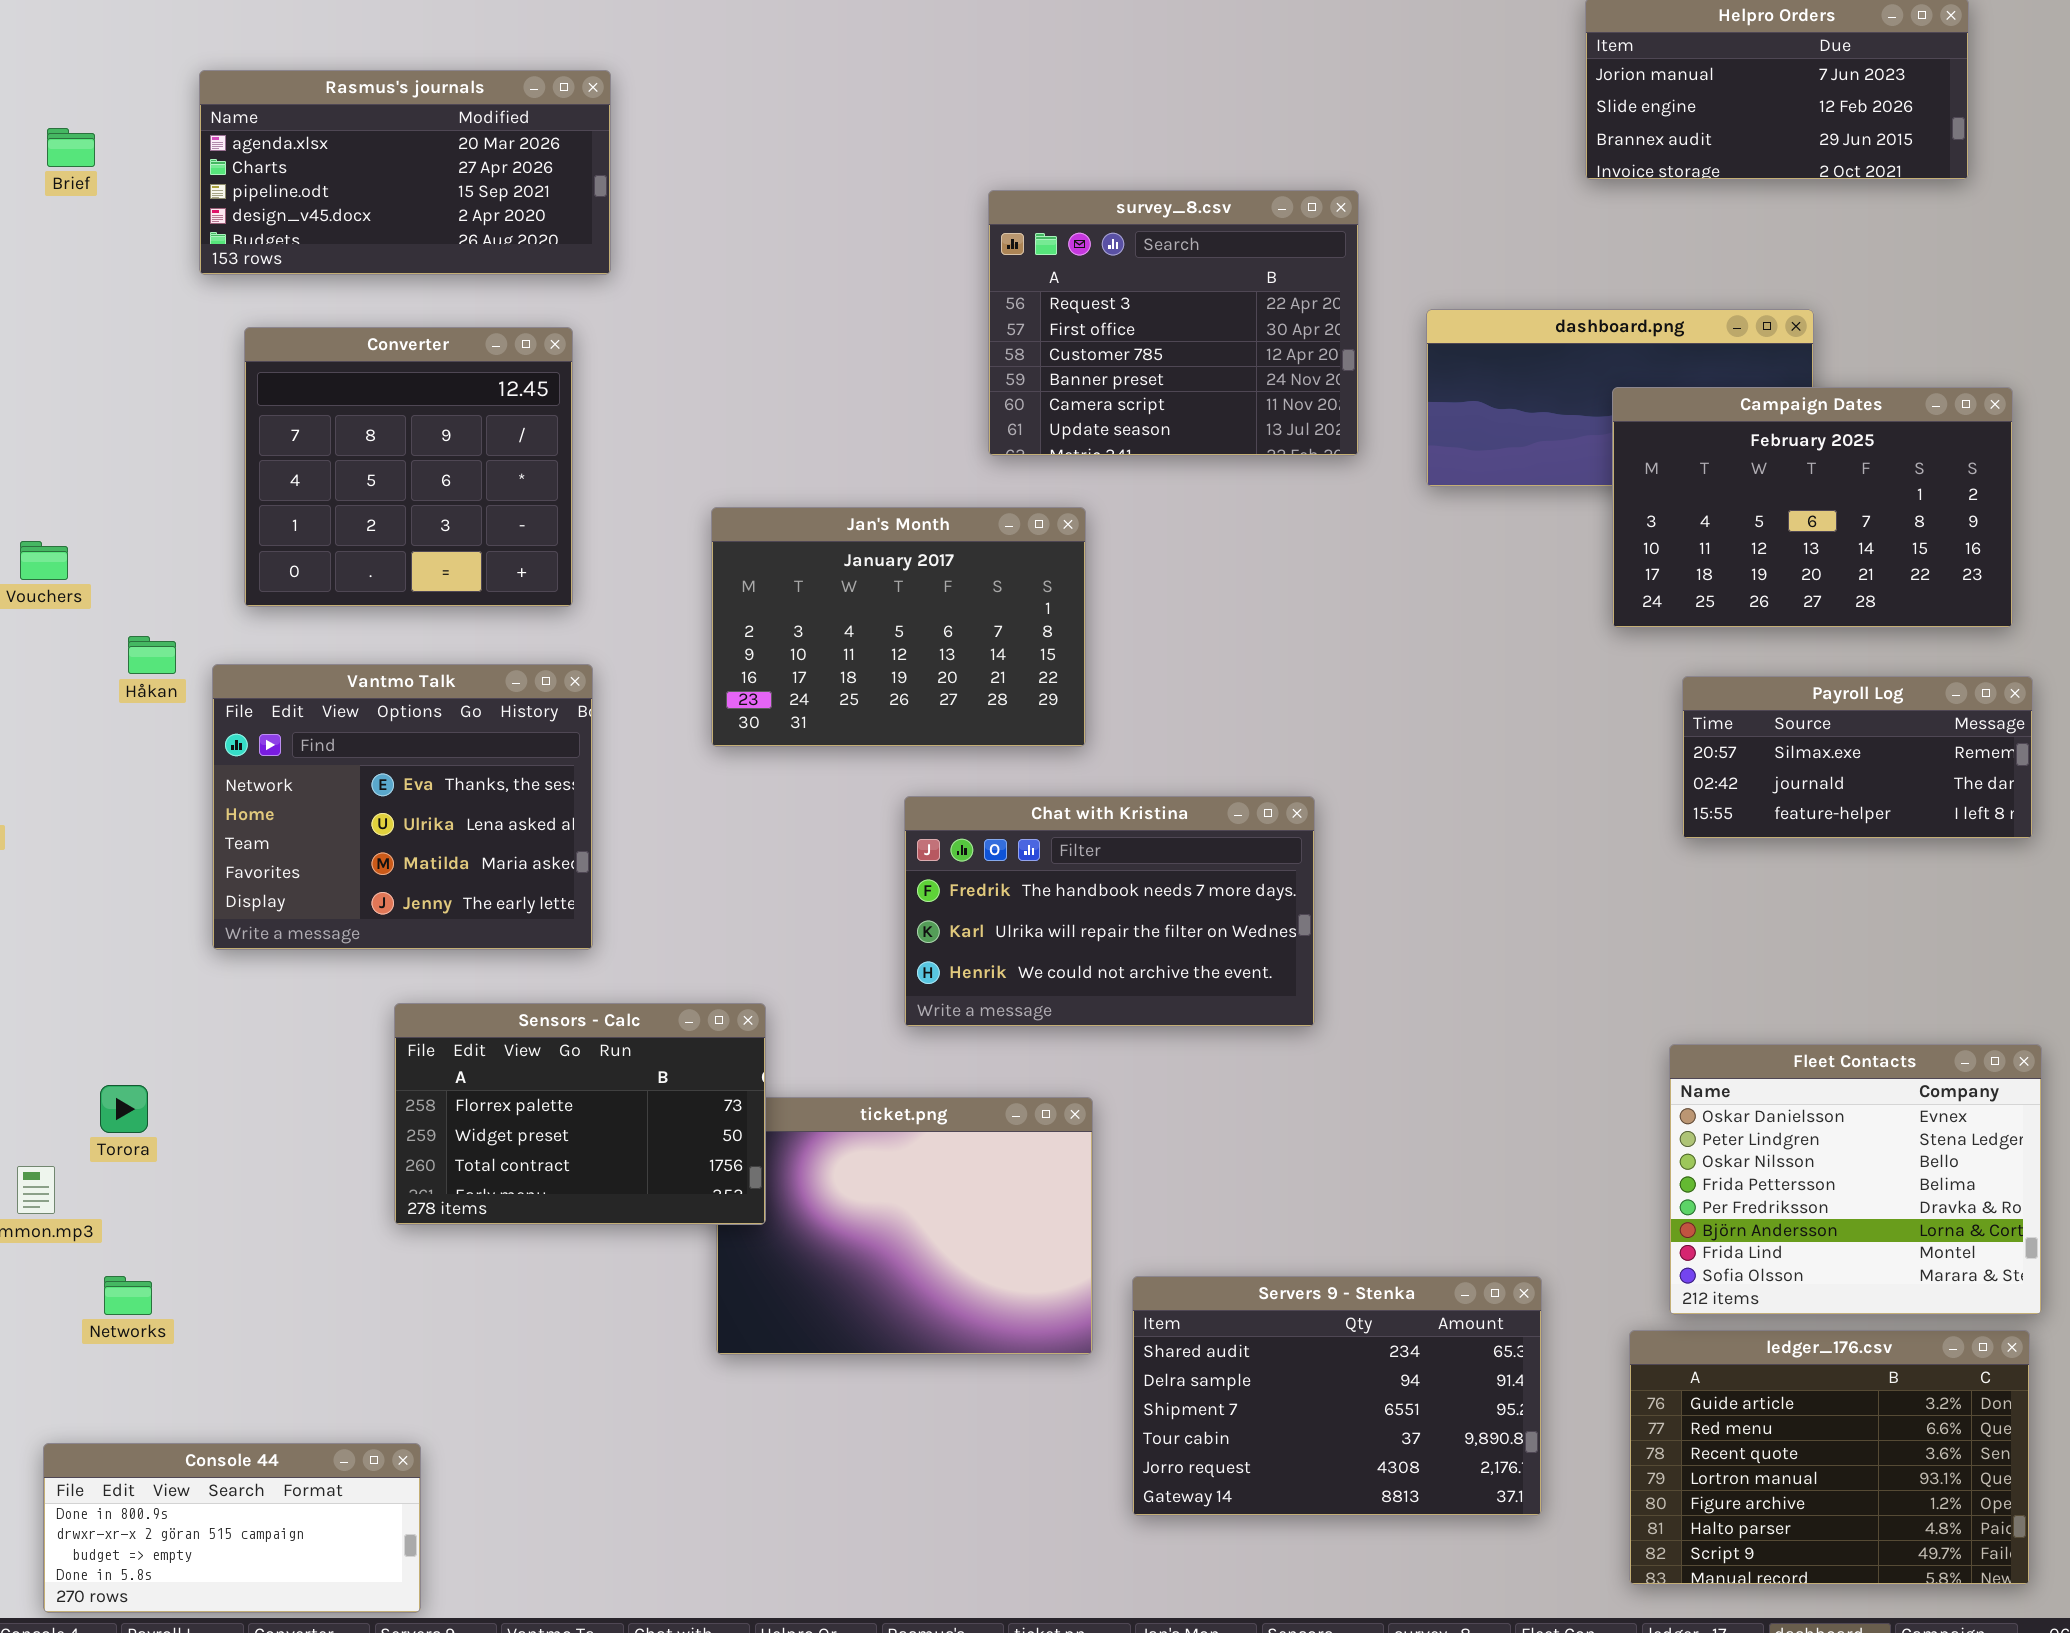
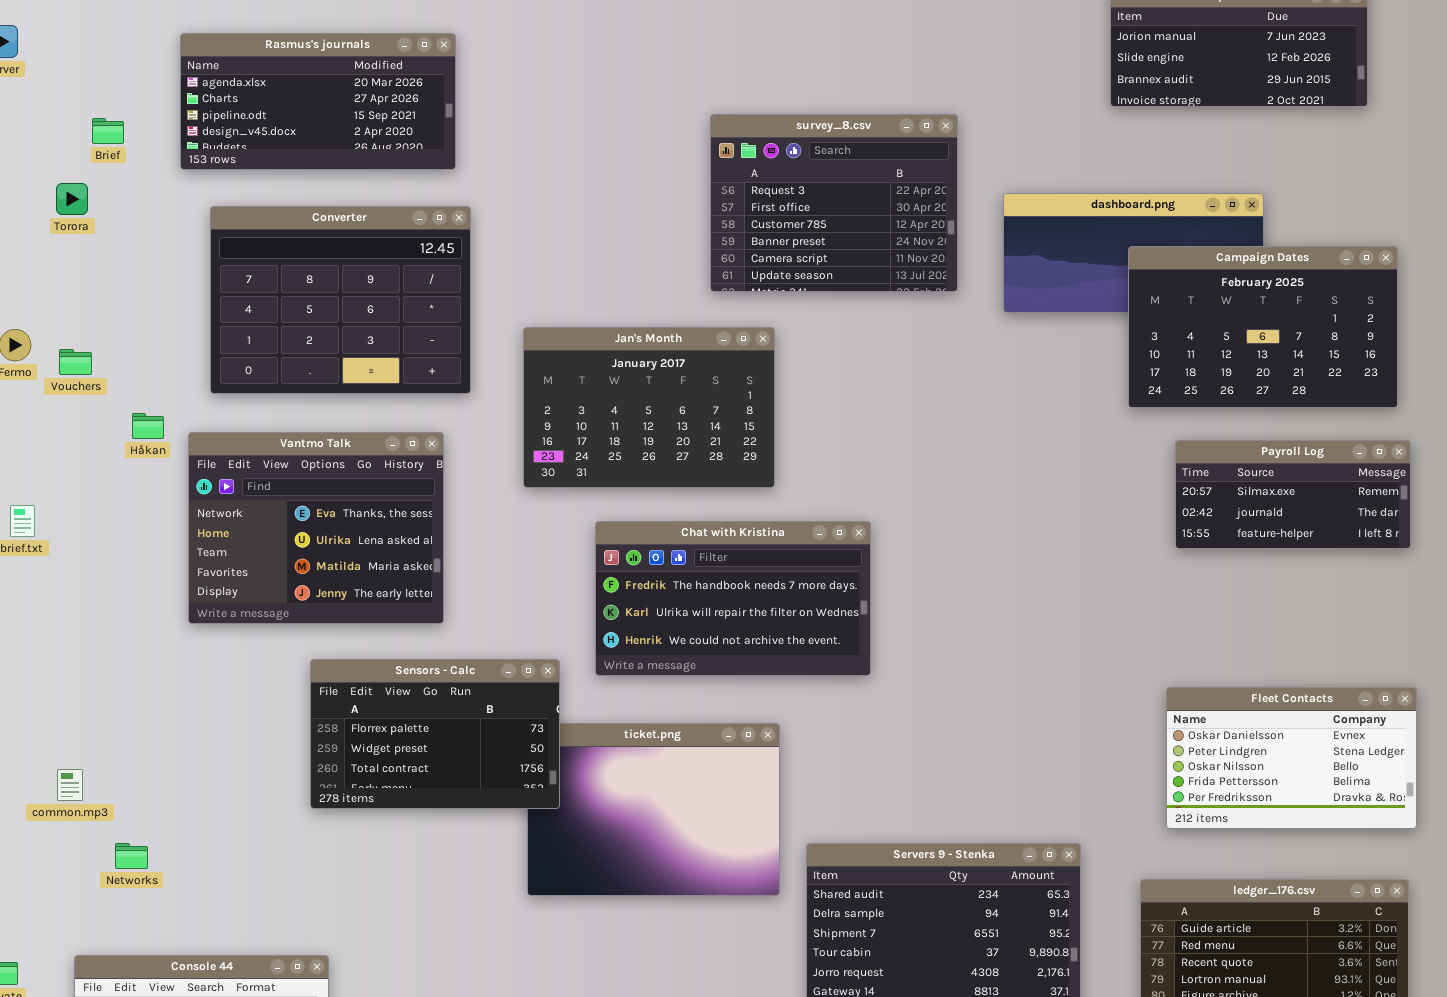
Brief: [47,128,95,167] -> [92,118,124,144], moved
Converter: [244,327,573,607] -> [210,206,471,394], resized
Chat with Kristina: [904,796,1315,1027] -> [595,521,871,676], moved
Fleet Contacts: [1669,1044,2042,1315] -> [1166,687,1417,829], resized
Torora: [100,1085,148,1133] -> [56,183,88,215], moved

